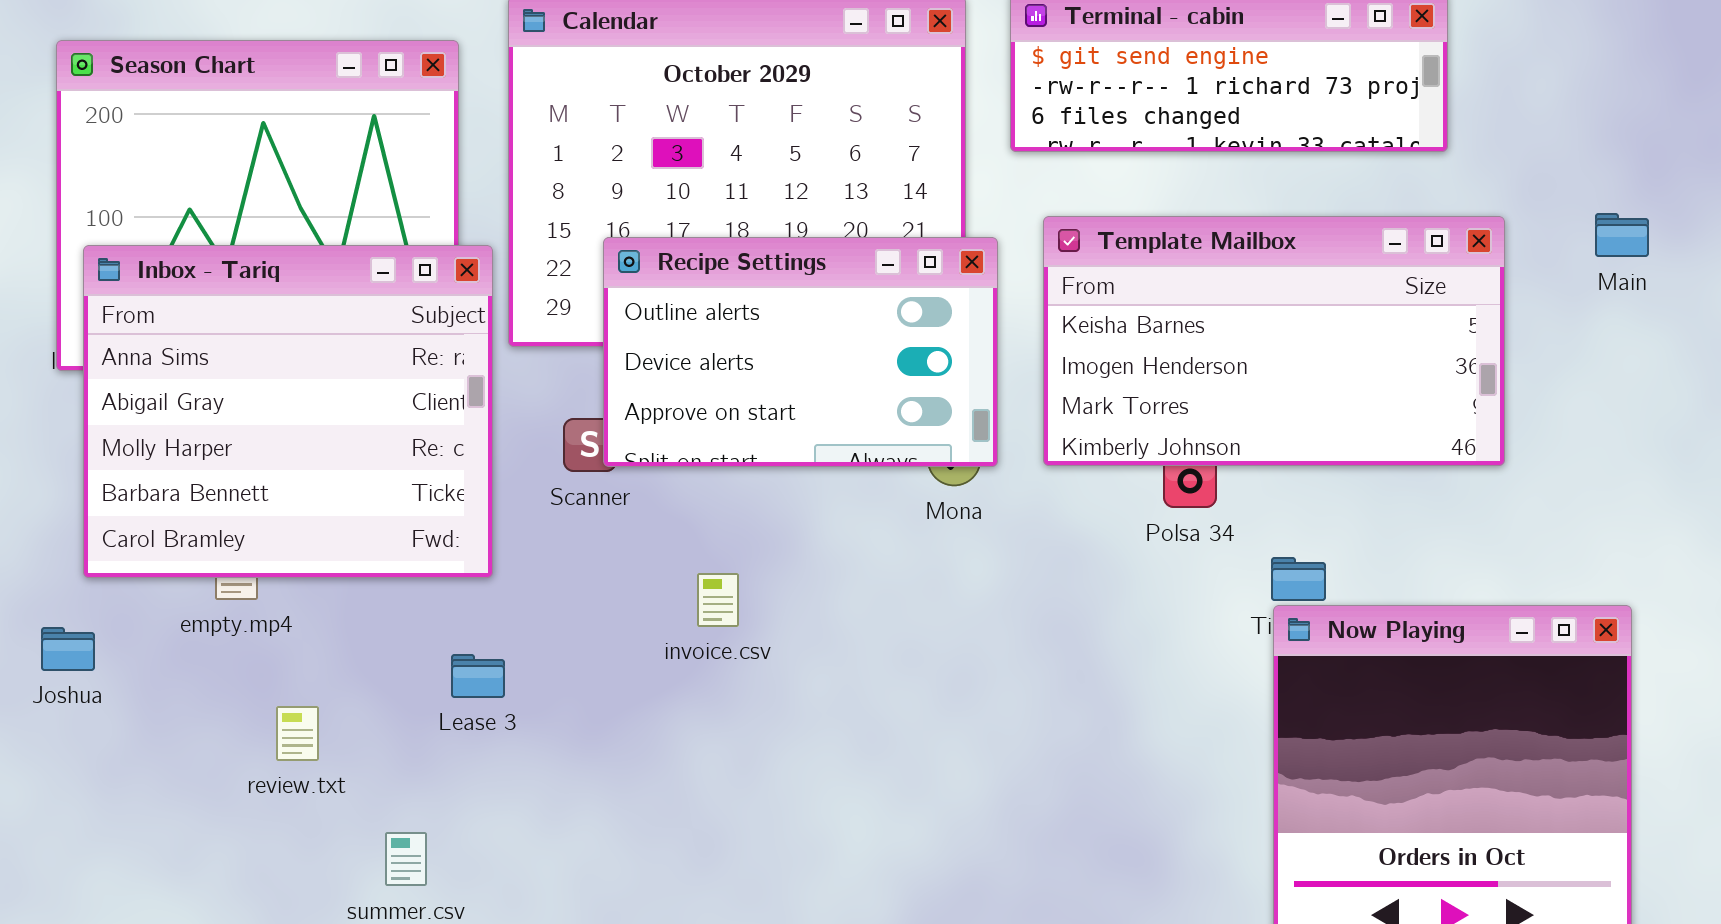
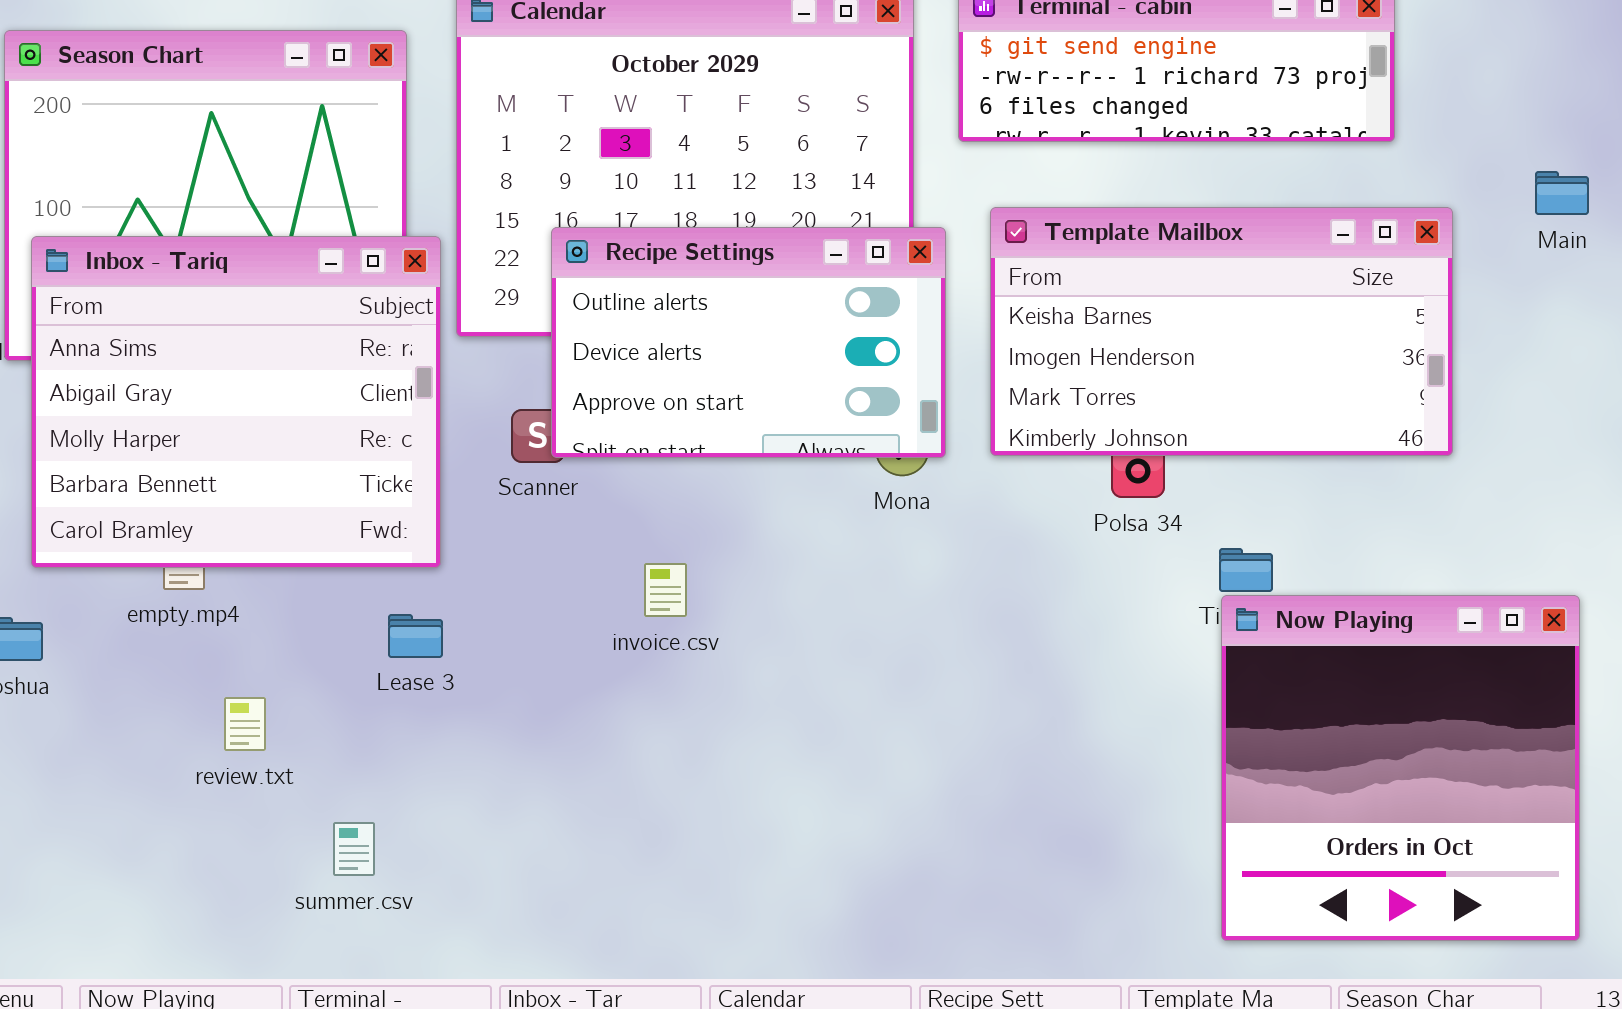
Main: [1595,213,1649,257] -> [1535,171,1589,215], moved
Lease 3: [451,654,505,698] -> [388,614,443,658], moved

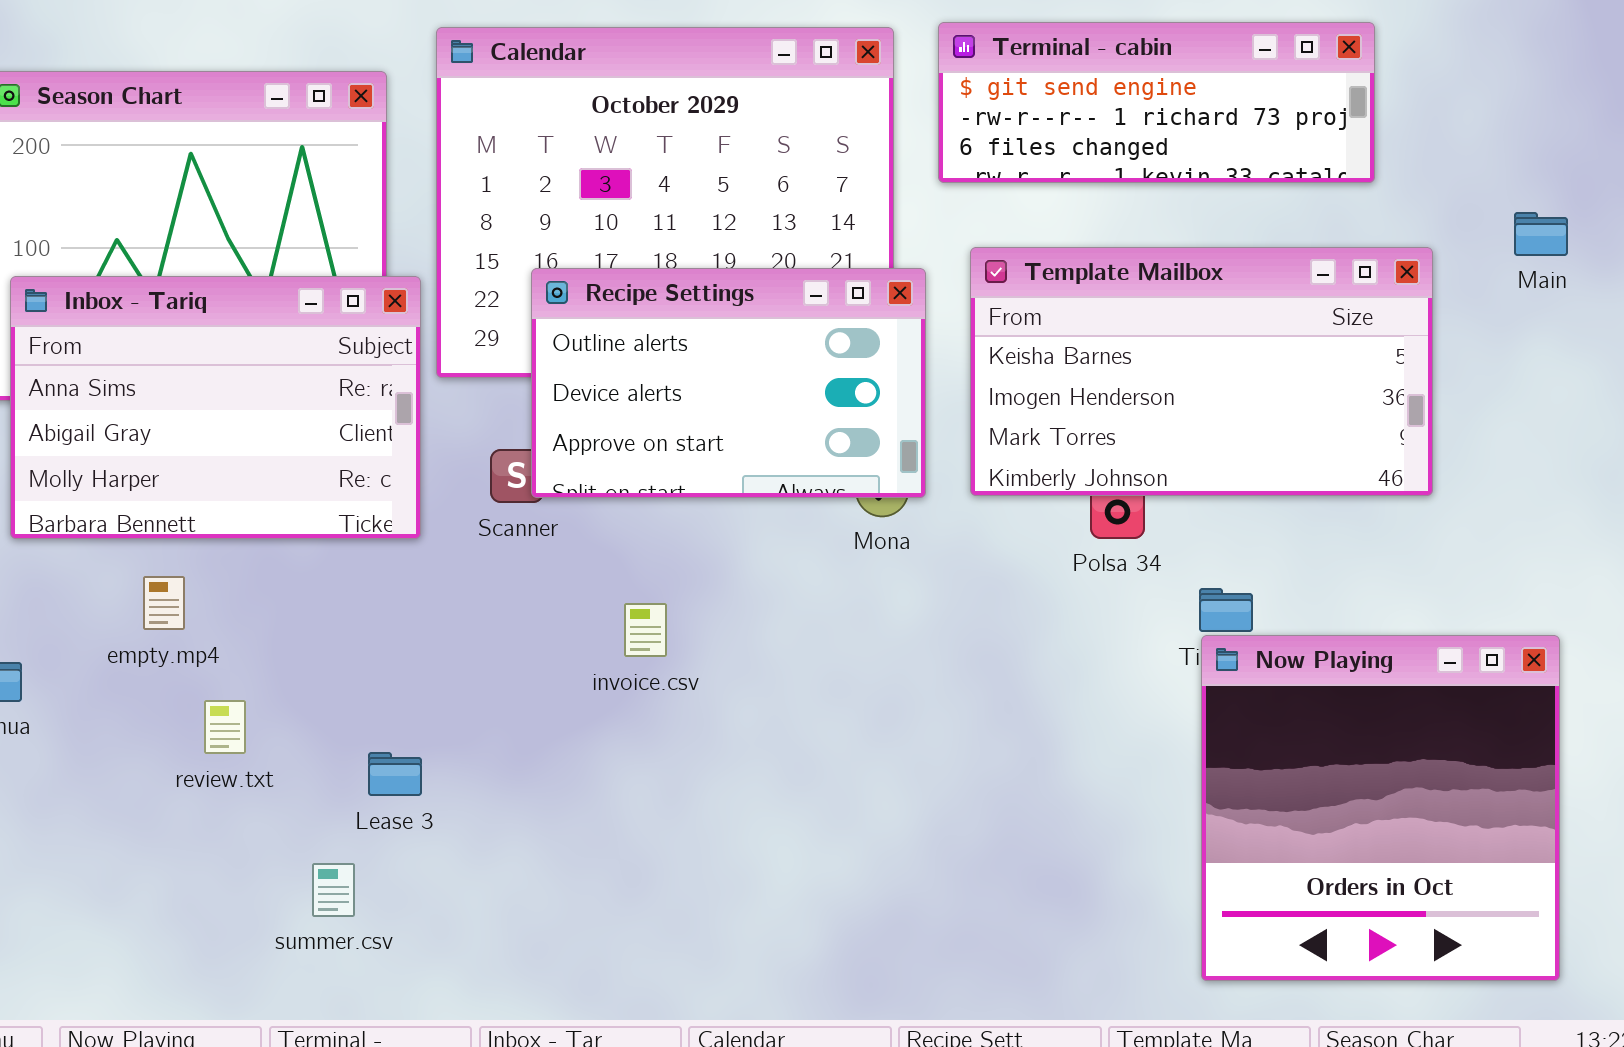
Inbox - Tariq: [31,236,441,568] -> [10,276,421,539], resized
Lease 3: [388,614,443,658] -> [368,752,422,796], moved
review.txt: [224,697,266,751] -> [204,700,246,754], moved

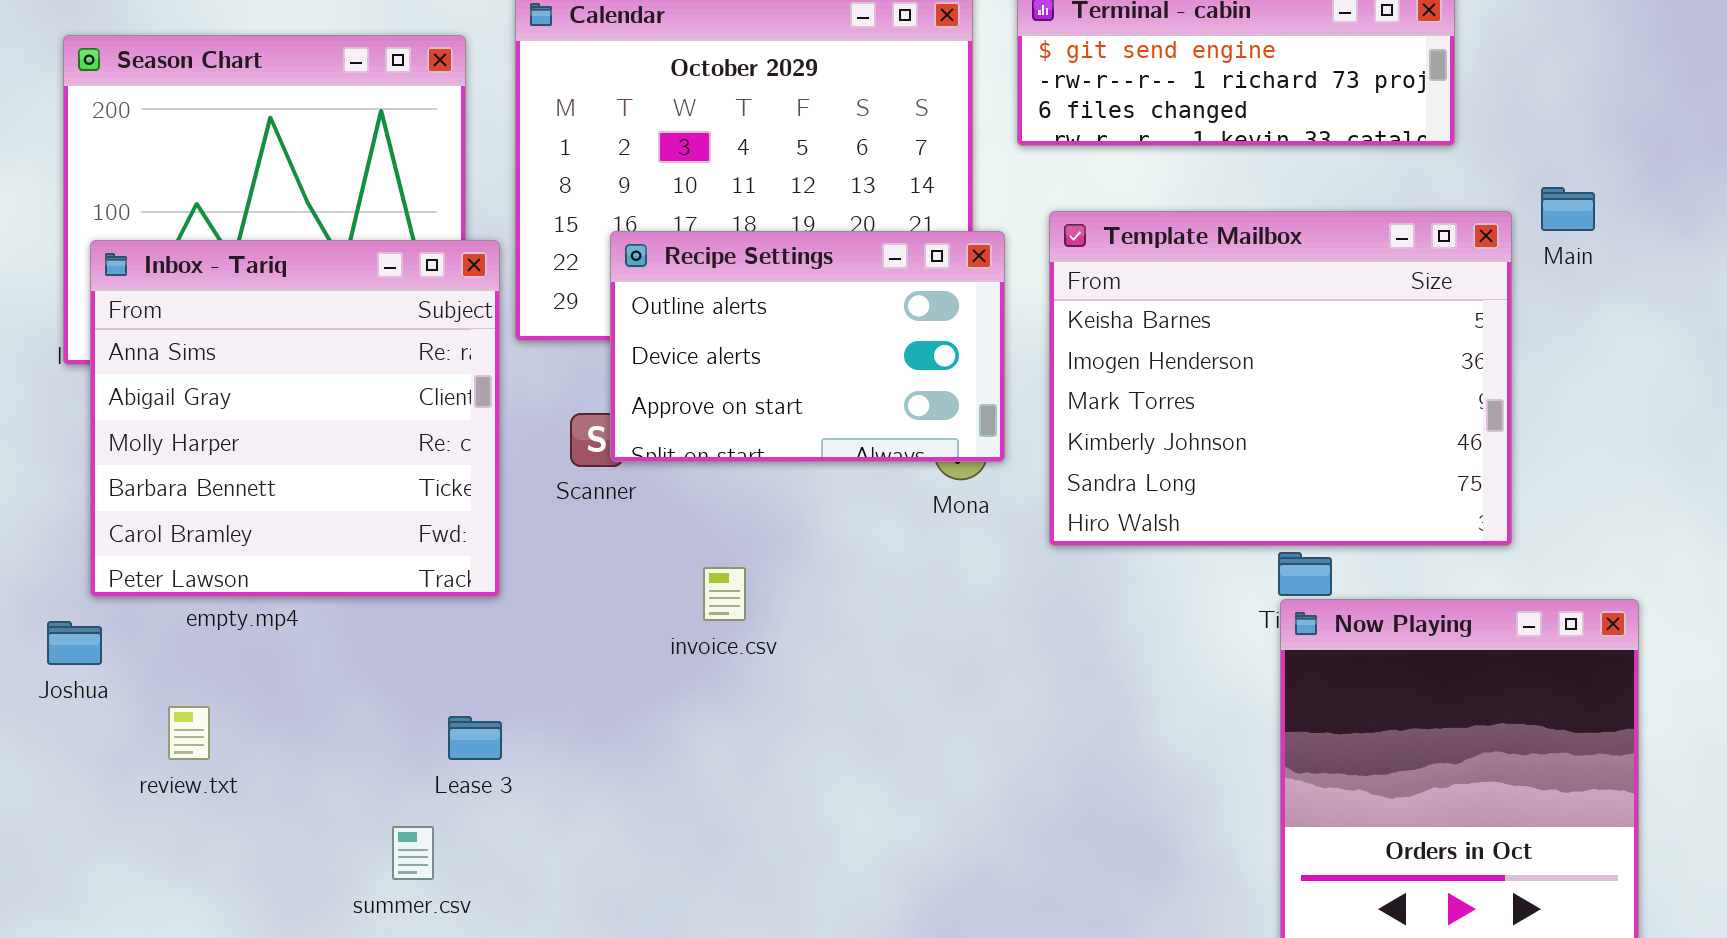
Main: [1514,212,1568,256] -> [1541,187,1595,231], moved
Template Mailbox: [970,247,1433,496] -> [1049,211,1512,546], resized
Inbox - Tariq: [10,276,421,539] -> [90,240,500,597], resized
review.txt: [204,700,246,754] -> [168,706,210,760], moved

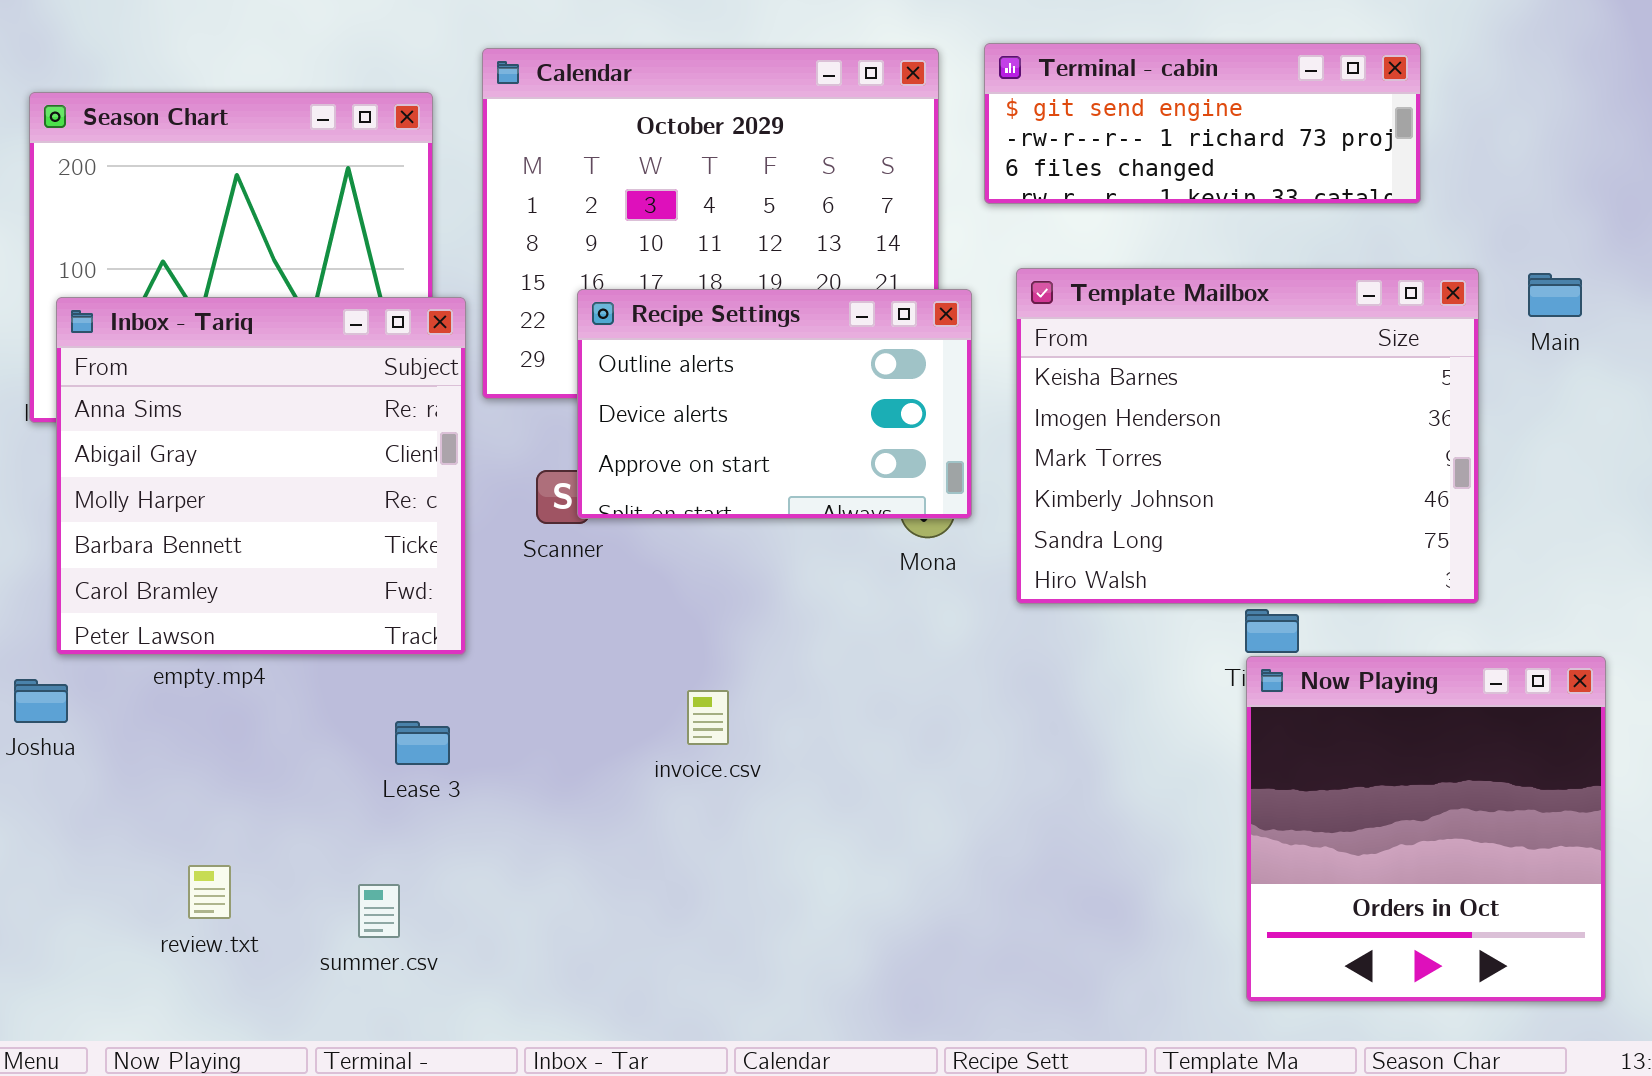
Main: [1541,187,1595,231] -> [1528,273,1582,317], moved
invoice.csv: [703,567,746,621] -> [687,690,729,745], moved
review.txt: [168,706,210,760] -> [188,865,231,919], moved
Lease 3: [448,716,502,760] -> [395,721,450,765], moved

